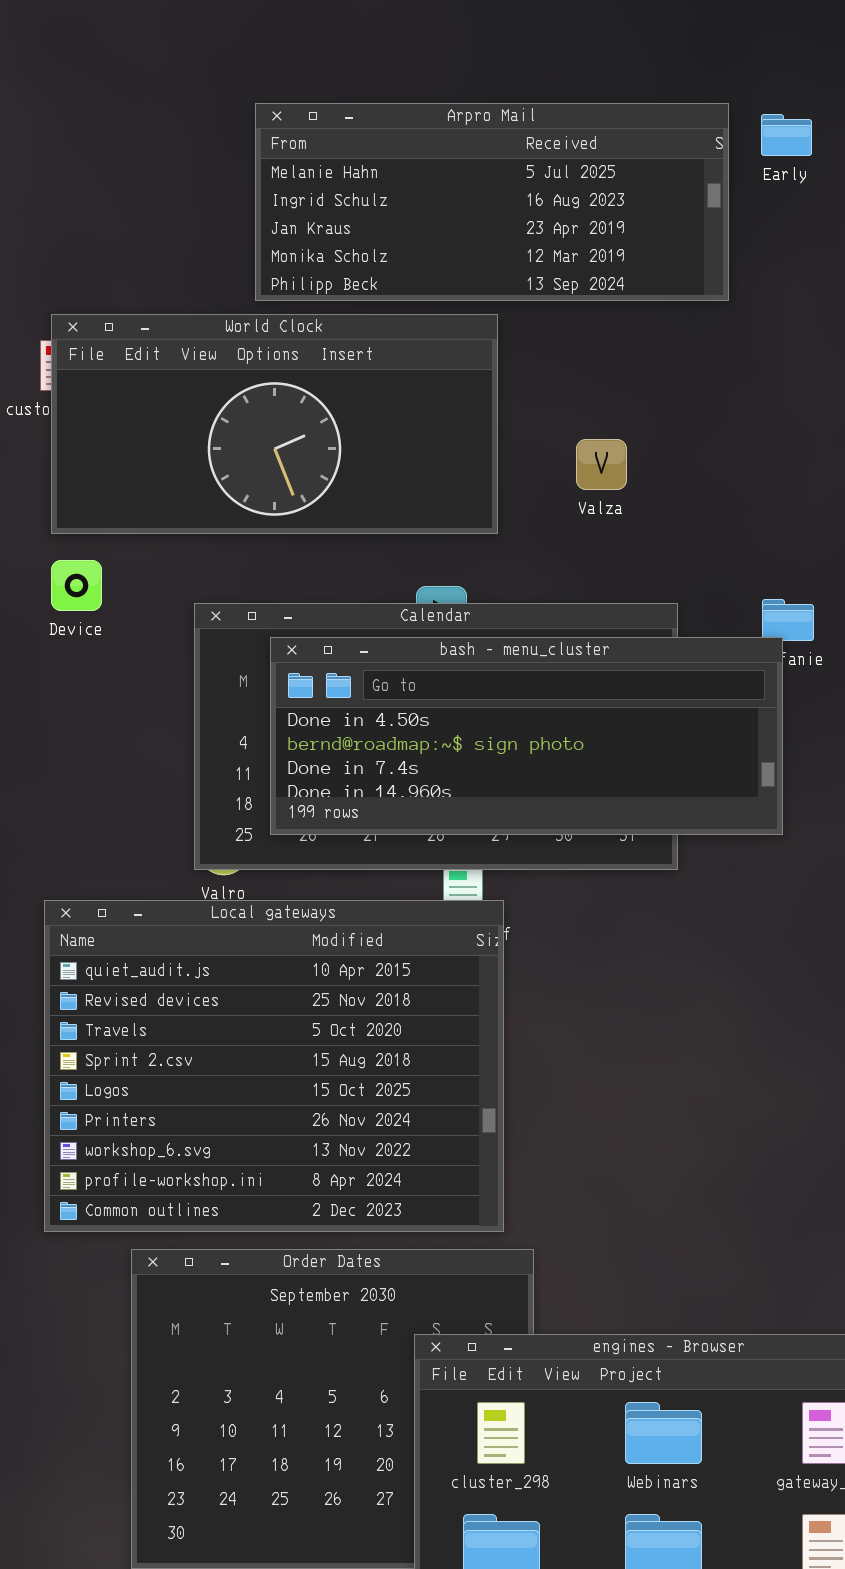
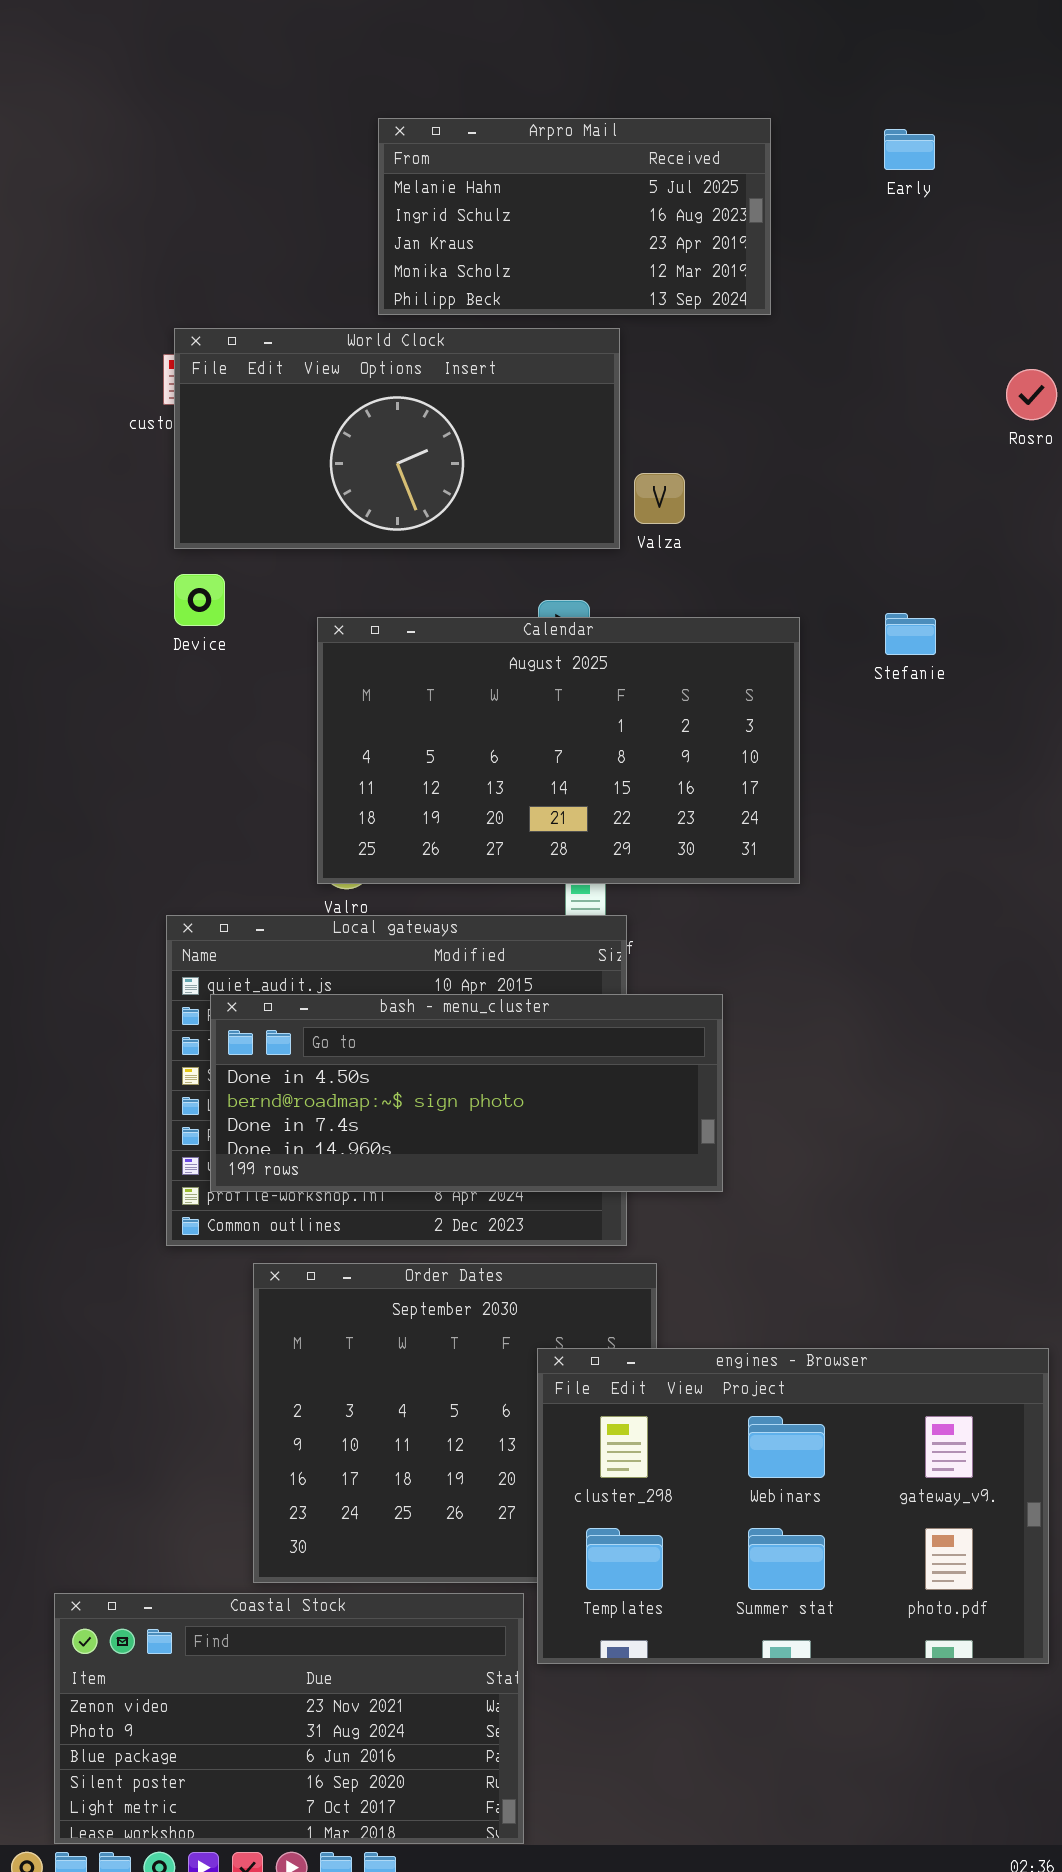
Arpro Mail: [255,103,729,301] -> [378,118,771,315], resized
Valza: [576,439,627,490] -> [634,473,685,524], moved
bash - menu_cluster: [270,637,783,835] -> [210,994,723,1192], moved

